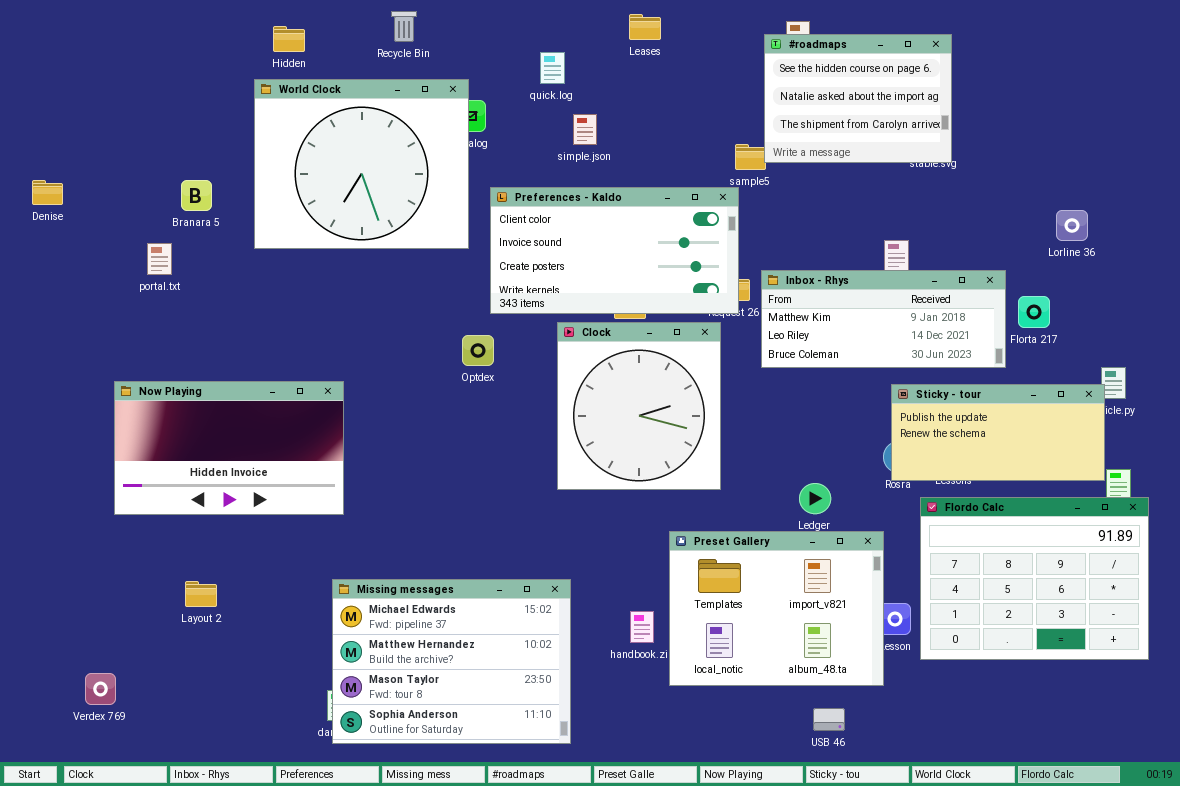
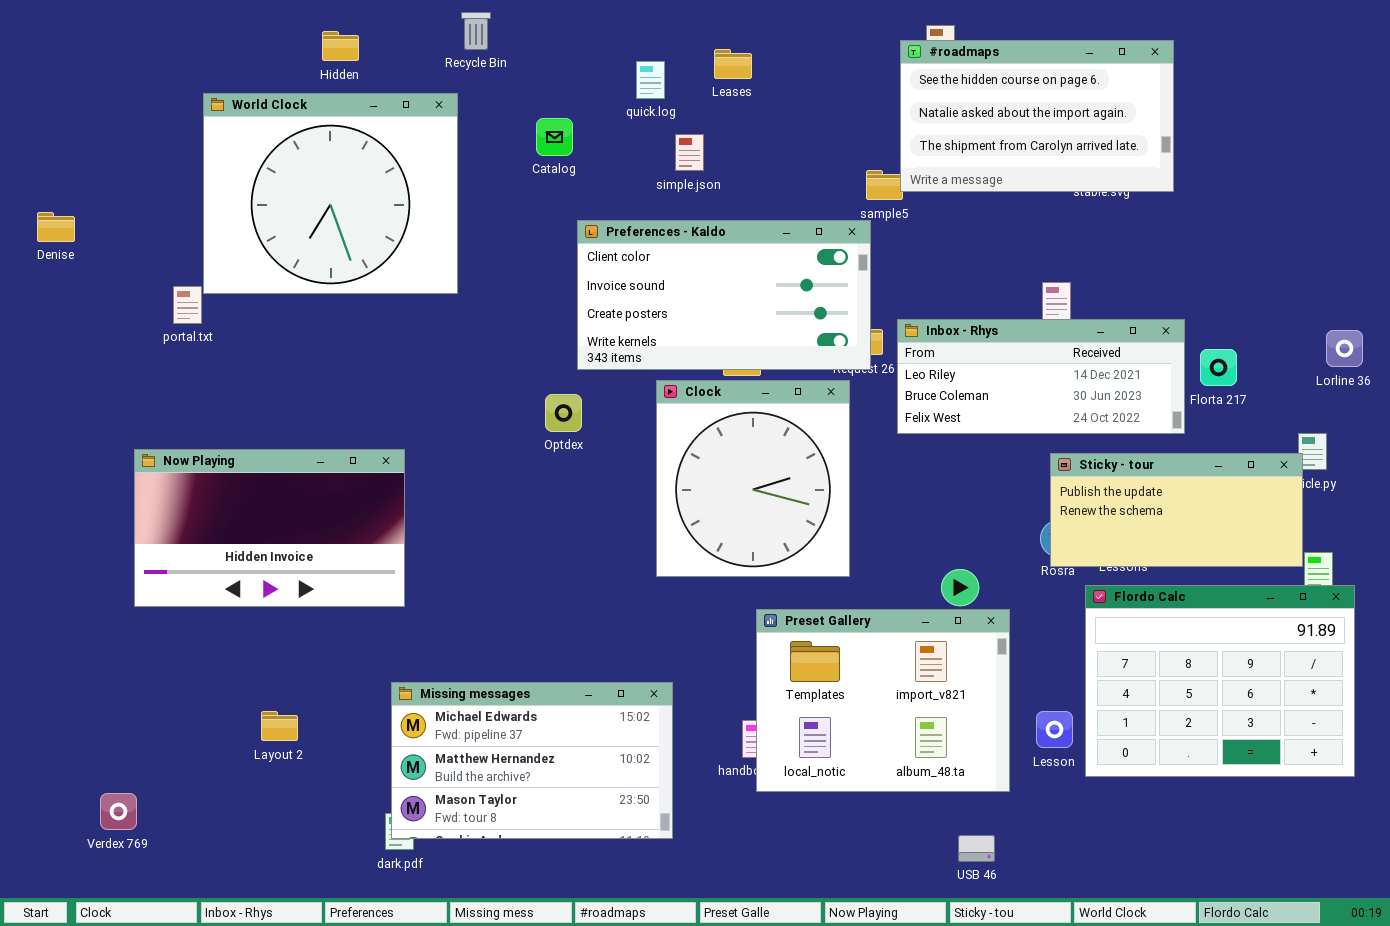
Leases: [629,14,661,40] -> [714,49,752,79], moved
#roadmaps: [764,34,952,163] -> [900,40,1174,192], resized
World Clock: [254,79,469,249] -> [203,93,458,294], moved
Lorline 36: [1056,210,1088,241] -> [1326,330,1363,367], moved
Inbox - Rhys: [761,270,1006,368] -> [897,319,1185,434], scrolled down 1 row
Preset Gallery: [669,531,884,686] -> [756,609,1010,792], moved
Missing messages: [332,579,571,744] -> [391,682,673,839], resized
Layout 2: [185,581,217,607] -> [261,711,298,741], moved

